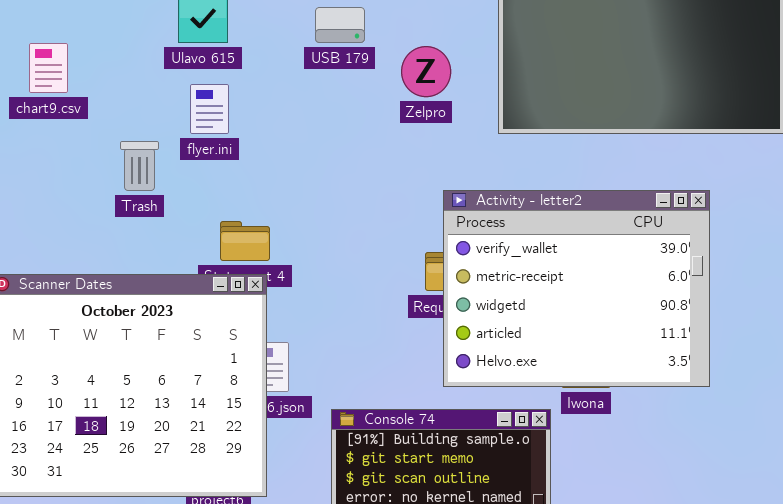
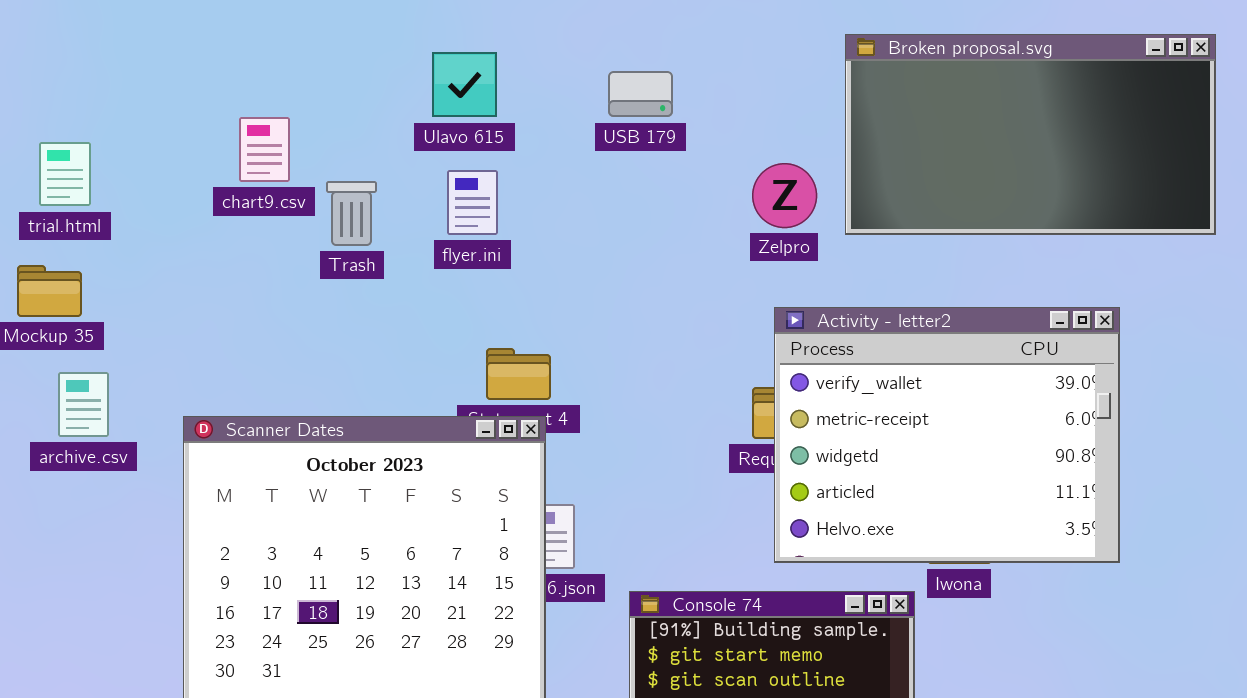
Zelpro: [401,46,451,97] -> [752,163,817,228], moved
Trash: [120,141,159,191] -> [326,181,377,246], moved

